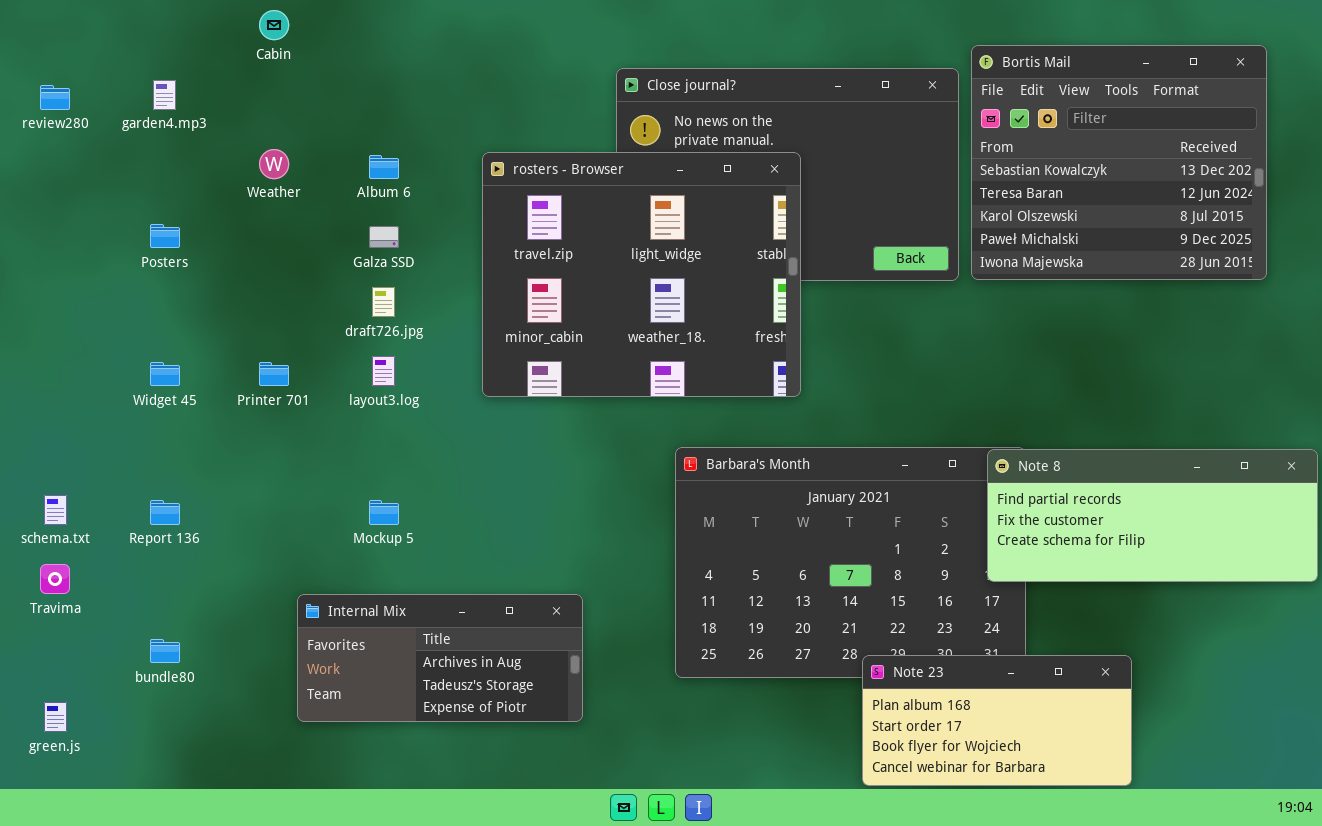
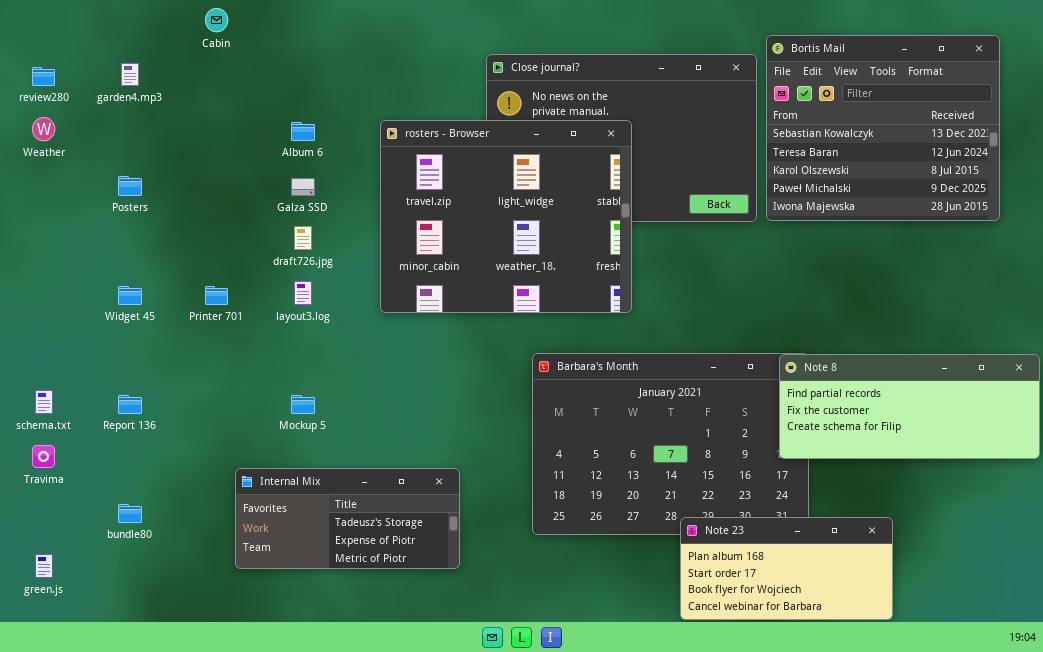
Weather: [259,149,289,179] -> [32,117,55,141], moved
Internal Mix: [297,594,583,722] -> [235,468,460,569], scrolled down 1 row

